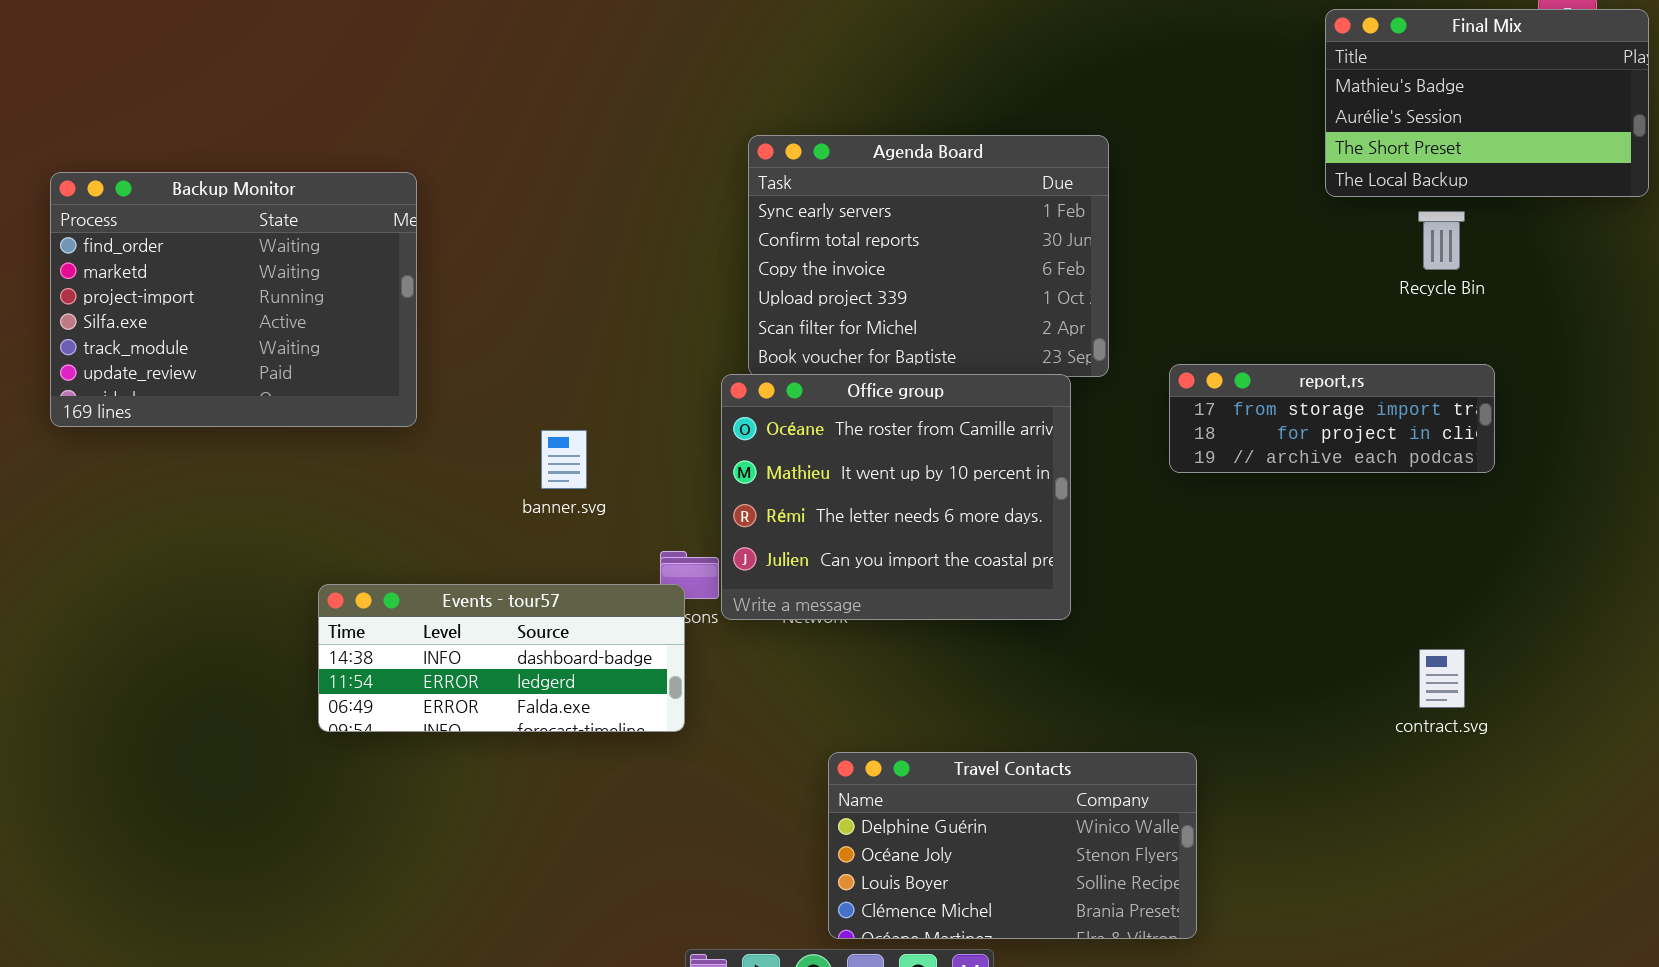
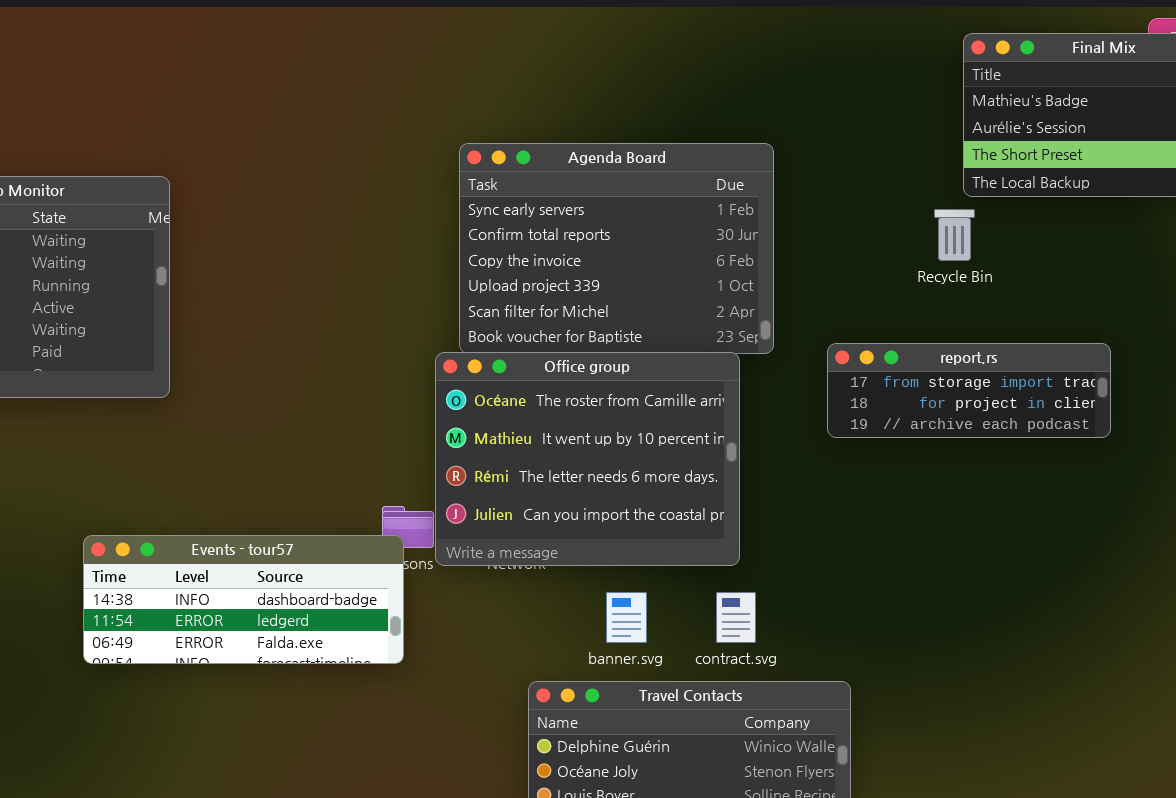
Recycle Bin: [1418,211,1465,270] -> [934,209,975,261], moved
banner.svg: [541,430,587,489] -> [606,592,647,643], moved
contract.svg: [1419,649,1465,708] -> [716,592,756,643], moved

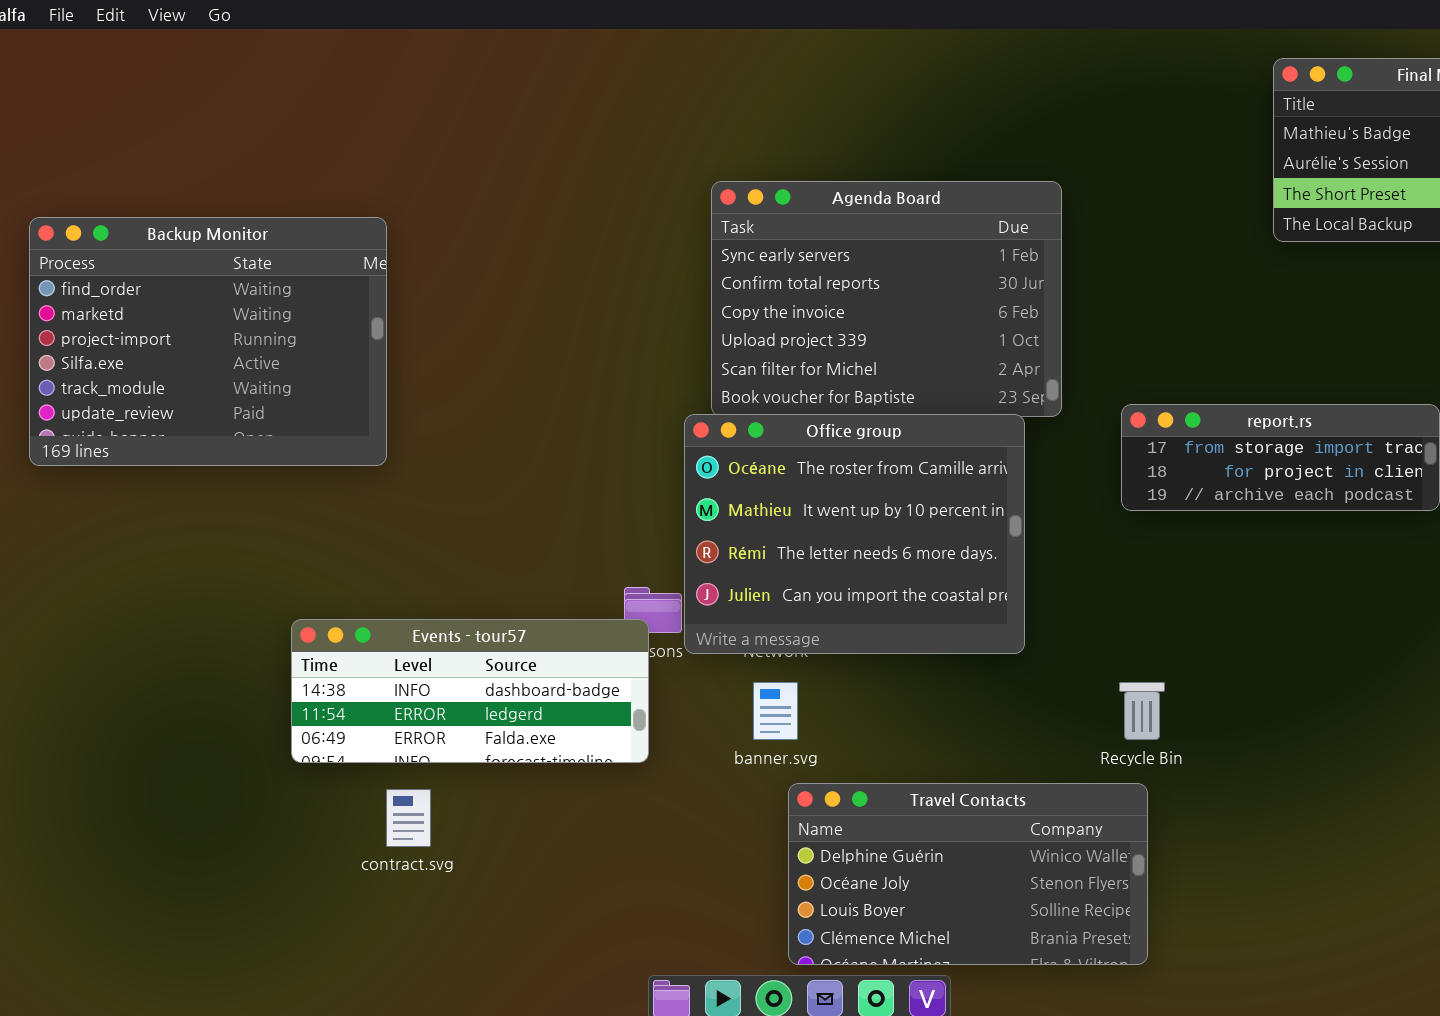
Recycle Bin: [934,209,975,261] -> [1119,682,1165,740], moved
banner.svg: [606,592,647,643] -> [753,682,798,740], moved
contract.svg: [716,592,756,643] -> [386,789,431,847], moved

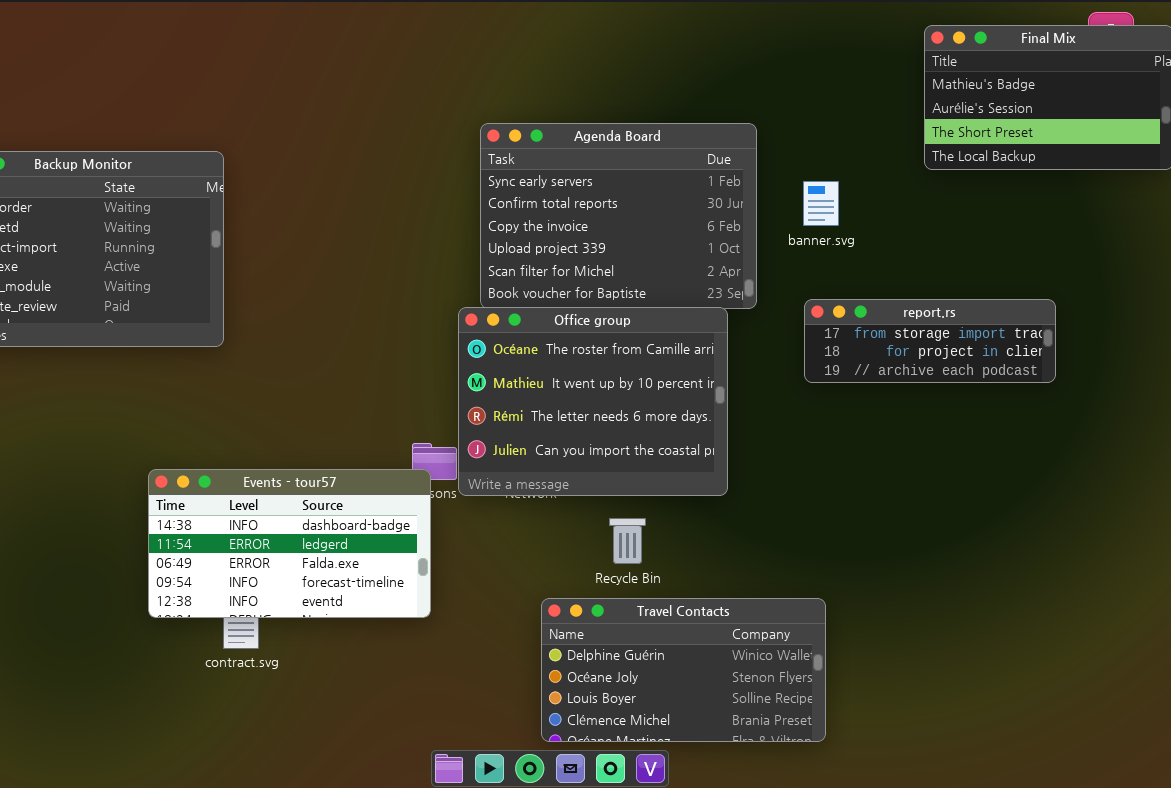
Events - tour57: [291,619,649,763] -> [148,469,431,618], resized
banner.svg: [753,682,798,740] -> [803,181,839,226], moved
Recycle Bin: [1119,682,1165,740] -> [609,518,646,564], moved

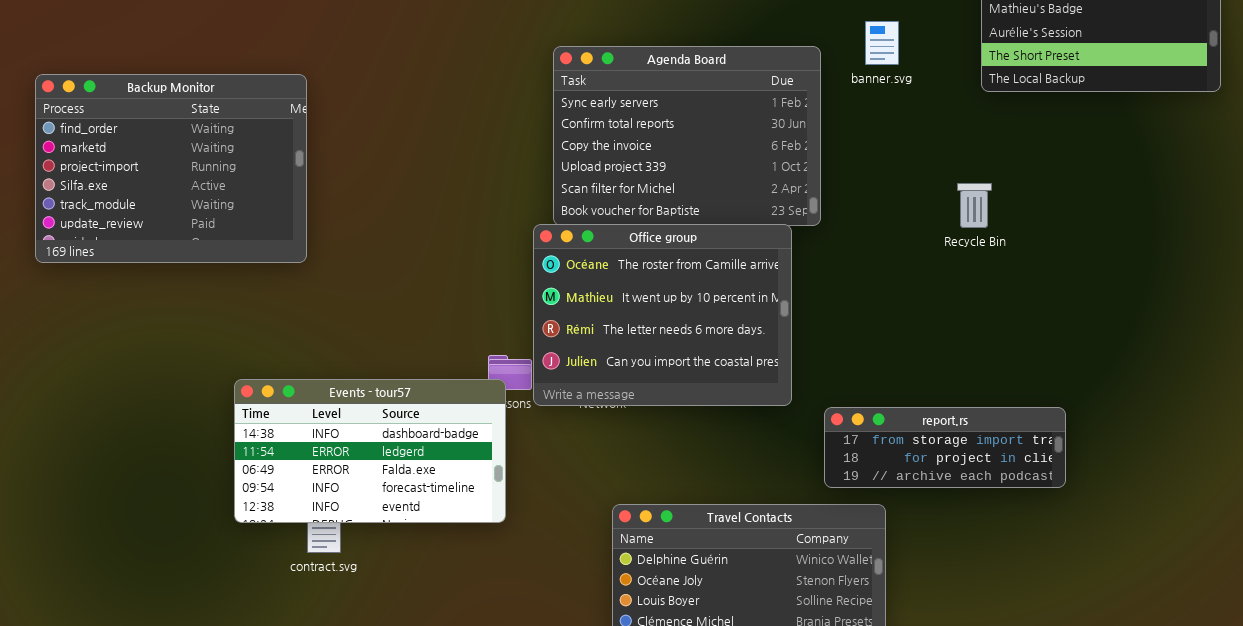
banner.svg: [803,181,839,226] -> [865,21,899,65], moved
report.rs: [804,299,1056,383] -> [824,407,1066,488], moved
Recycle Bin: [609,518,646,564] -> [957,183,992,228], moved

